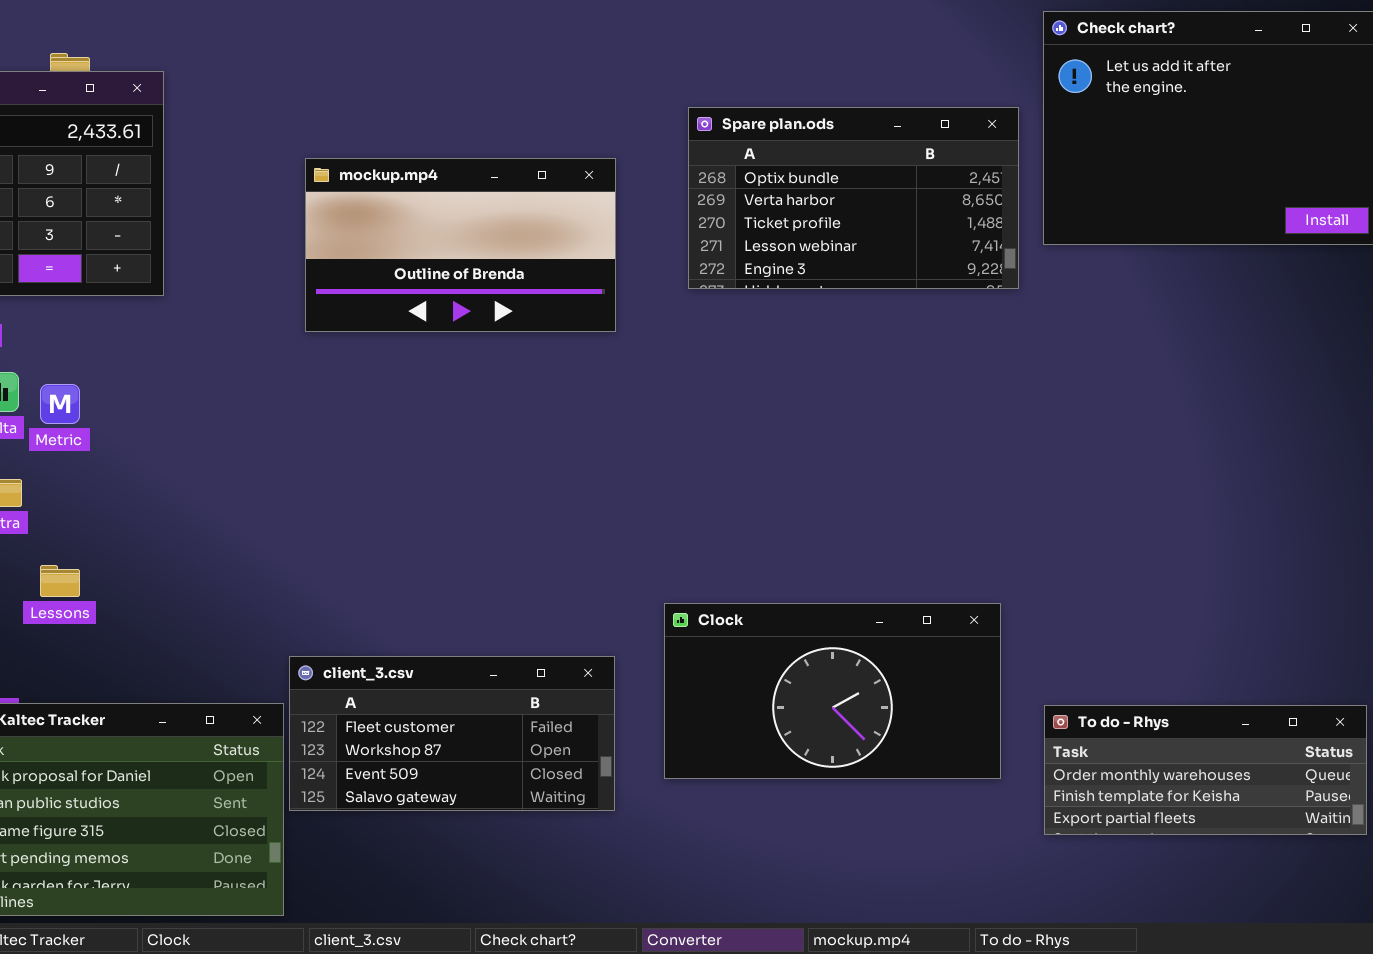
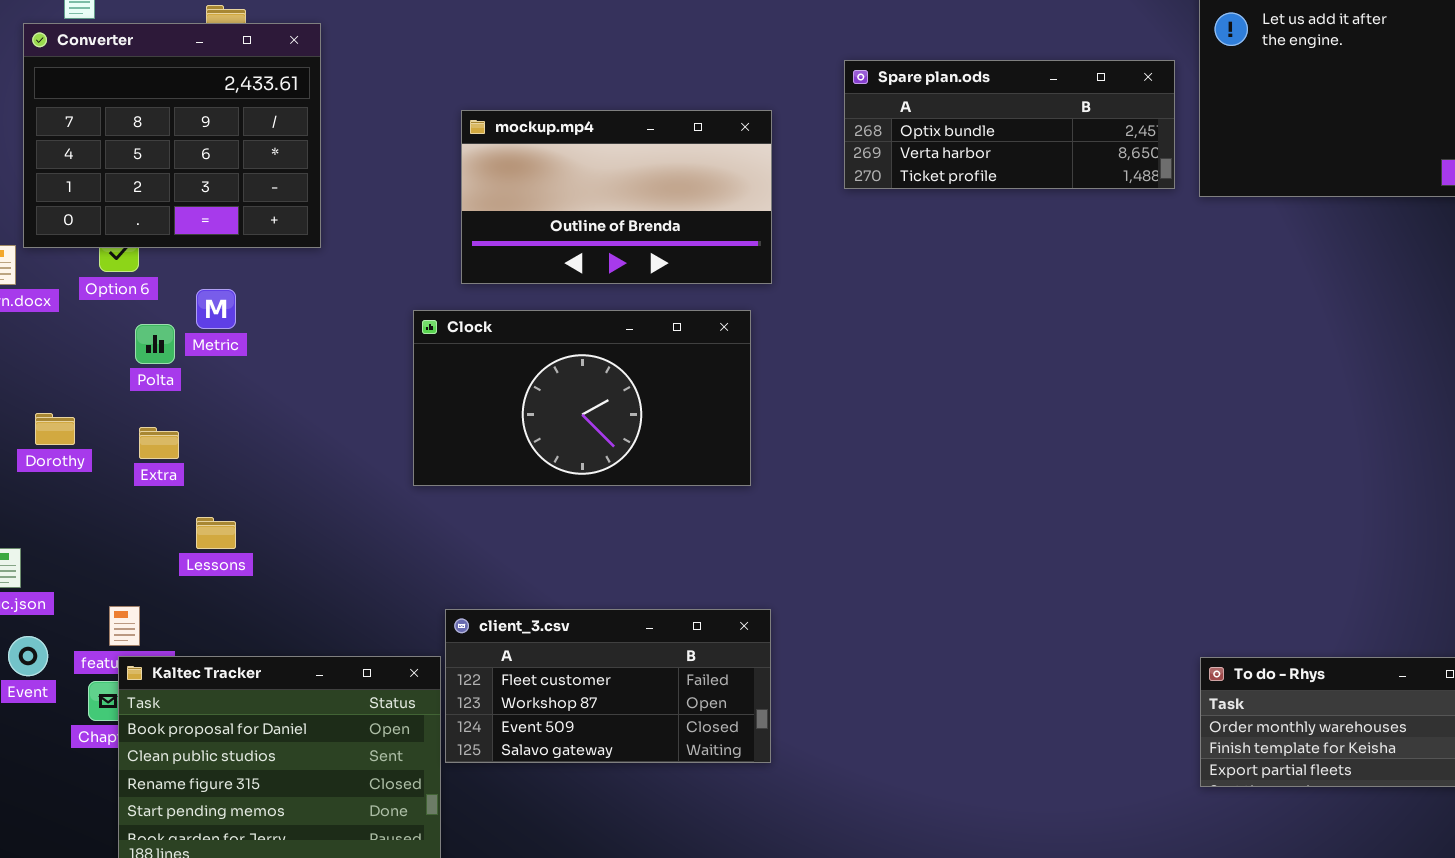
Spare plan.ods: [688,107,1019,289] -> [844,60,1175,189], resized
Metric: [40,384,80,424] -> [196,289,236,329], moved
Clock: [664,603,1001,779] -> [413,310,751,486], moved

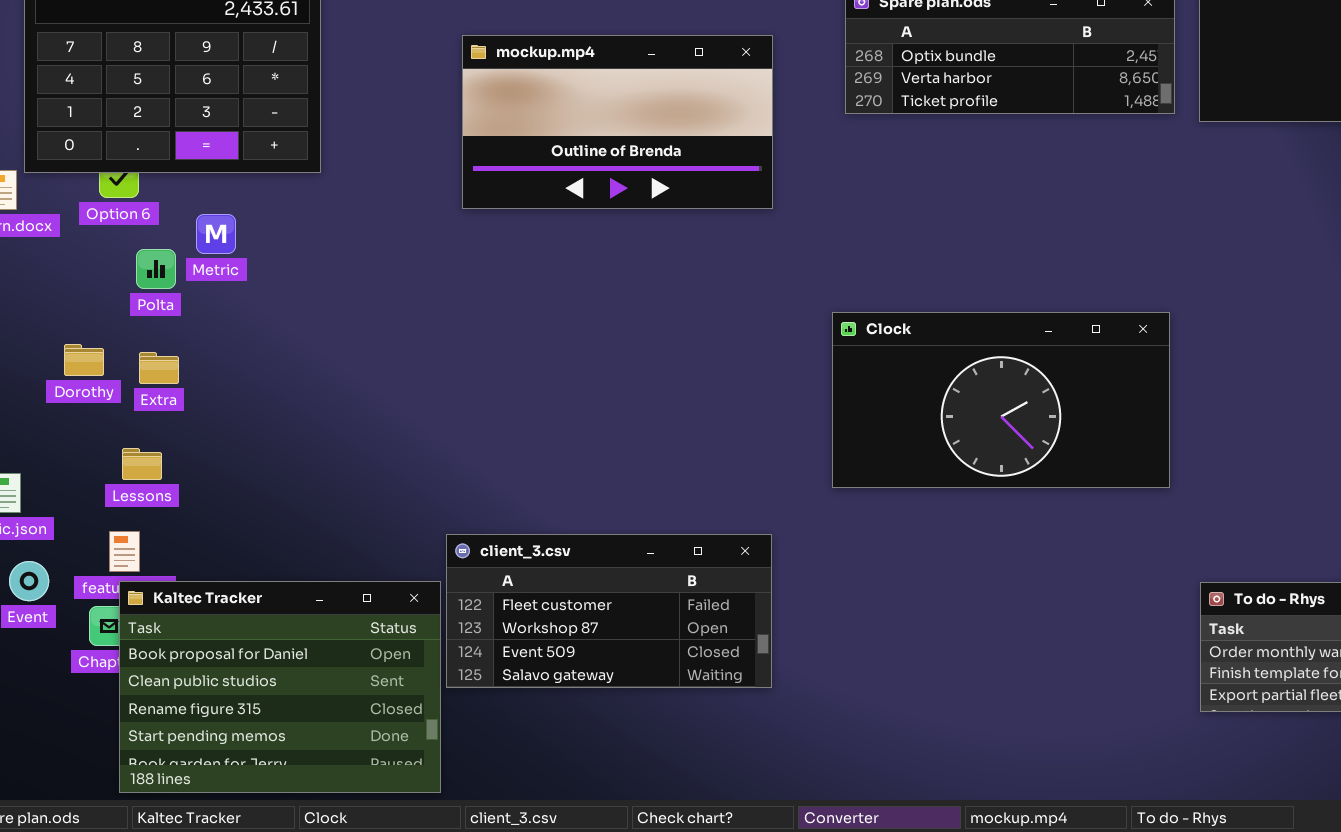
Clock: [413,310,751,486] -> [832,312,1170,488], moved
Dorothy: [35,413,75,445] -> [64,344,104,376], moved
Lessons: [196,517,236,549] -> [122,448,162,480], moved

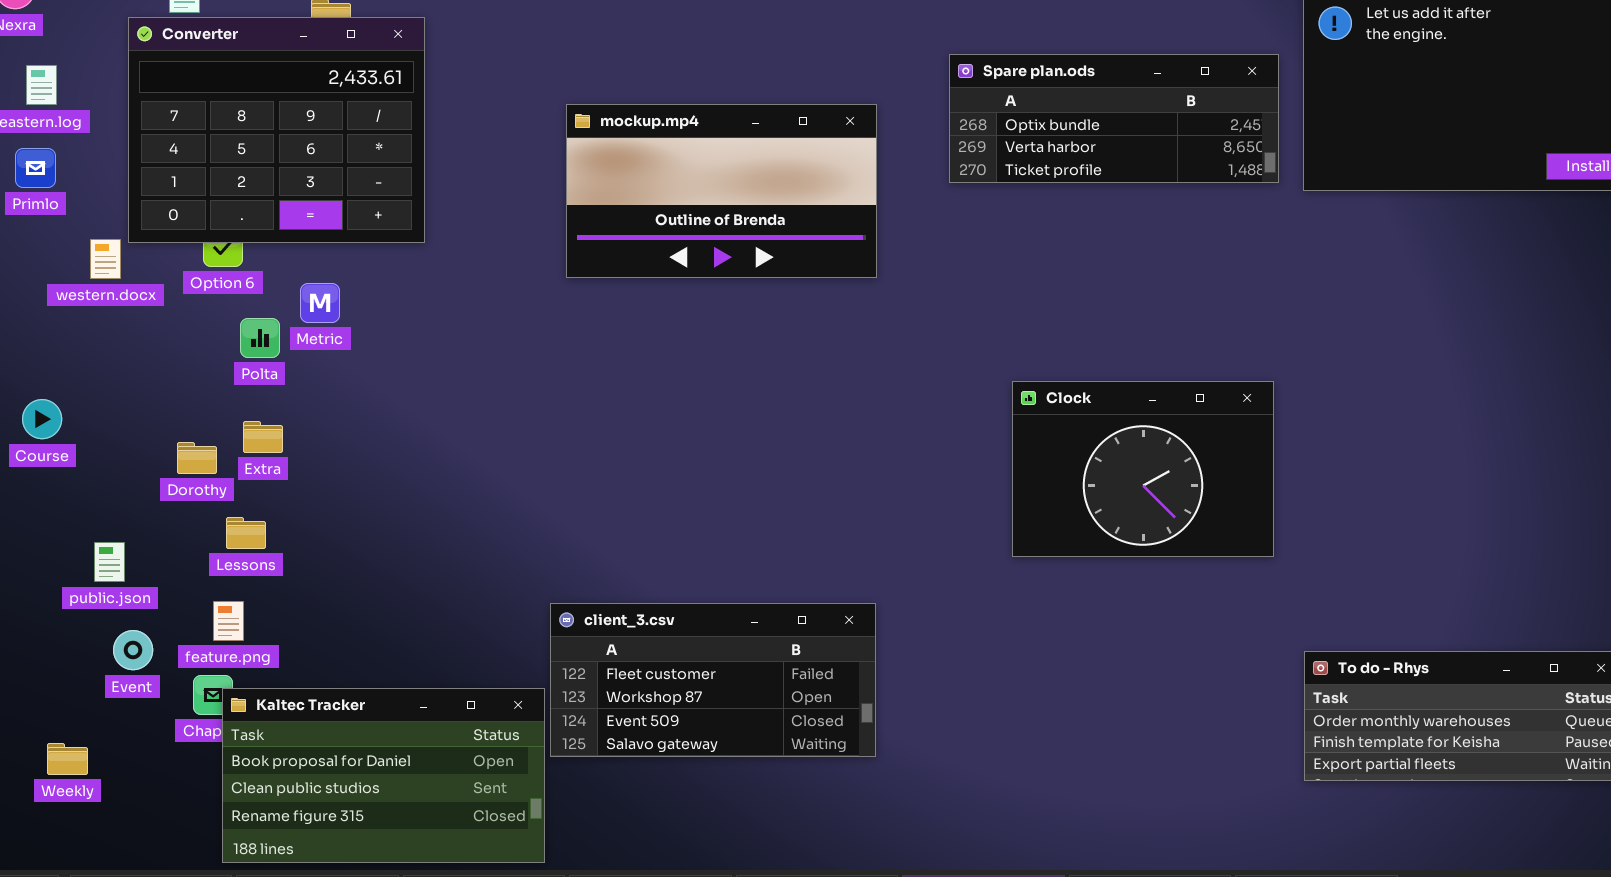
Clock: [832,312,1170,488] -> [1012,381,1274,557], resized
Dorothy: [64,344,104,376] -> [177,442,217,474], moved
Kaltec Tracker: [119,581,441,793] -> [222,688,545,863], resized

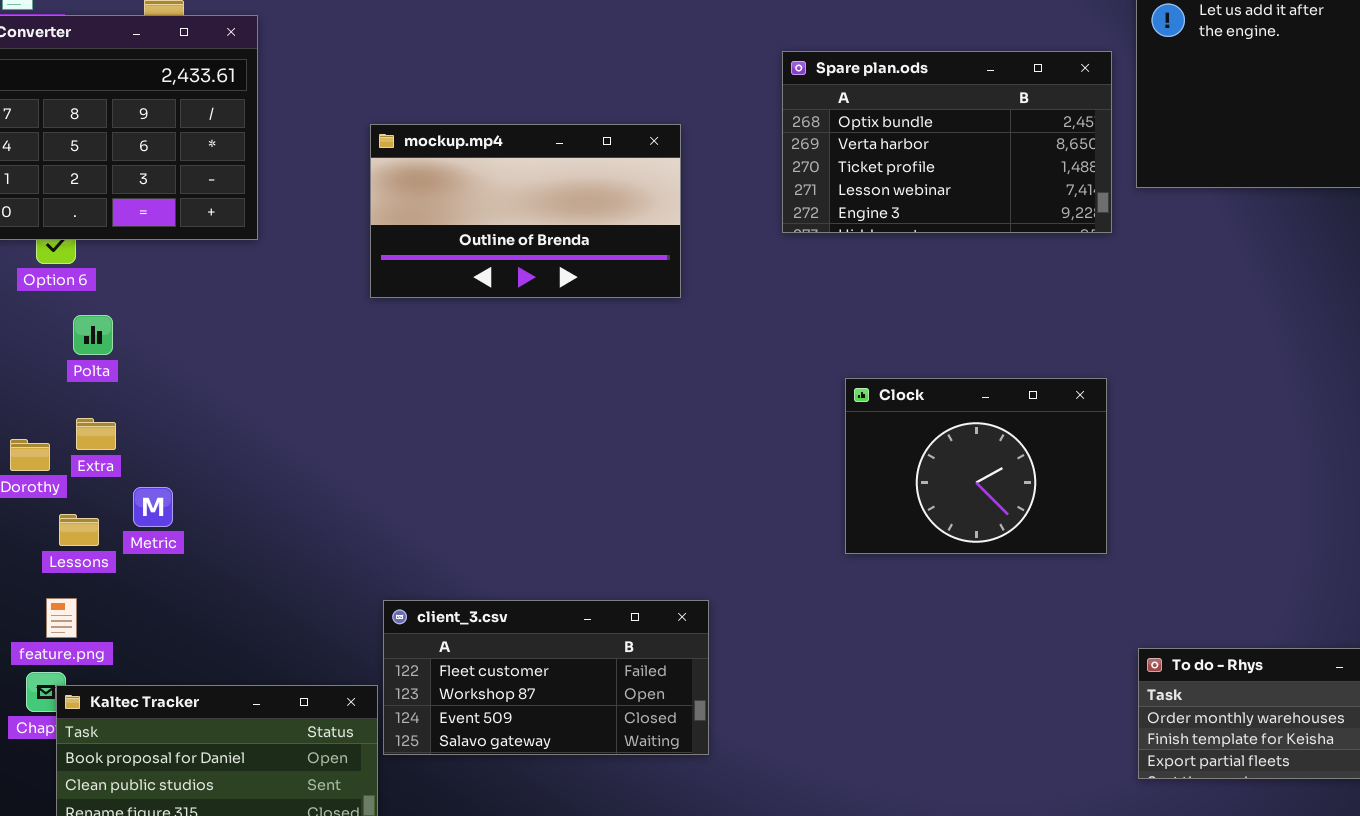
Spare plan.ods: [949,54,1279,183] -> [782,51,1112,233], resized
mockup.mp4: [566,104,877,278] -> [370,124,681,298], moved
Metric: [300,283,340,323] -> [133,487,173,527], moved

